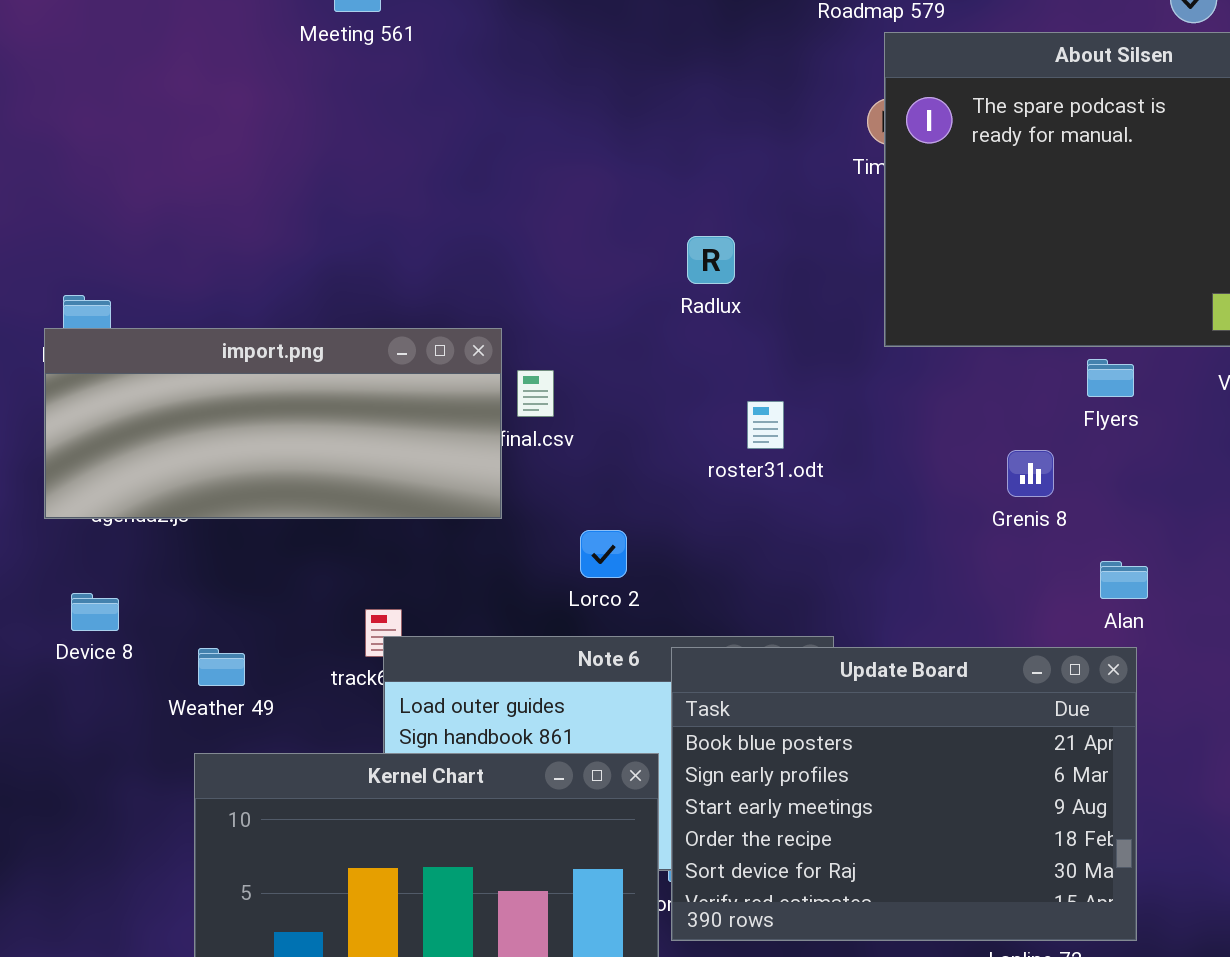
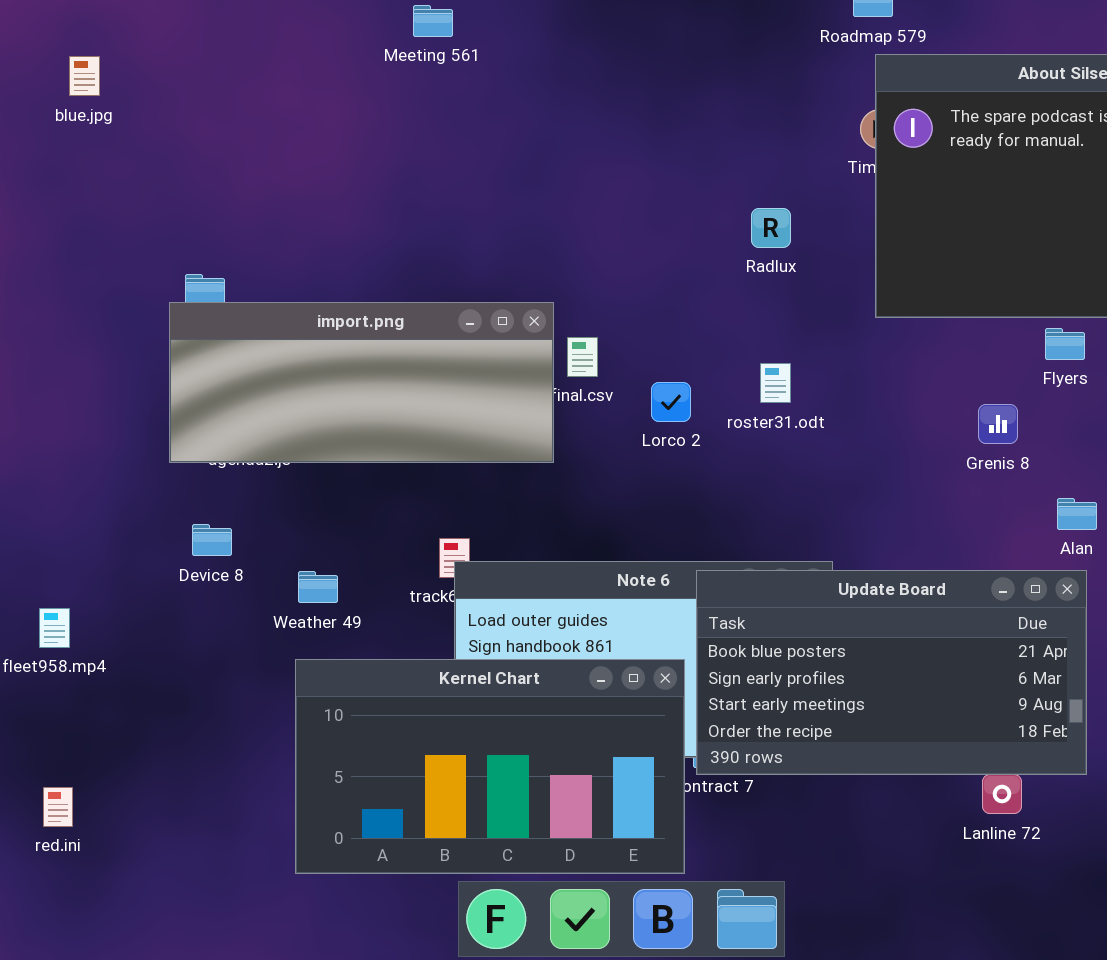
Radlux: [687,236,735,284] -> [751,208,791,248], moved
Lorco 2: [580,530,627,578] -> [651,382,691,422], moved
Update Board: [671,647,1137,941] -> [696,570,1087,775], resized

